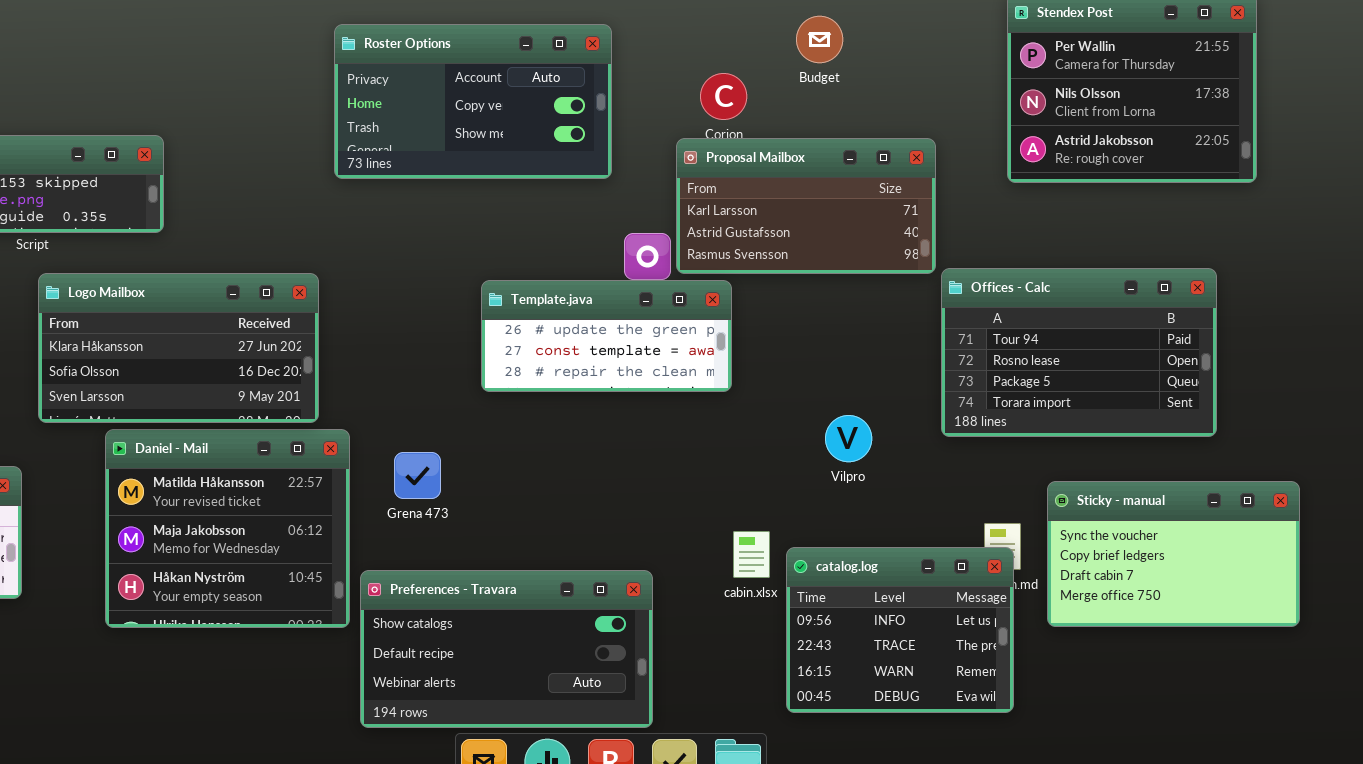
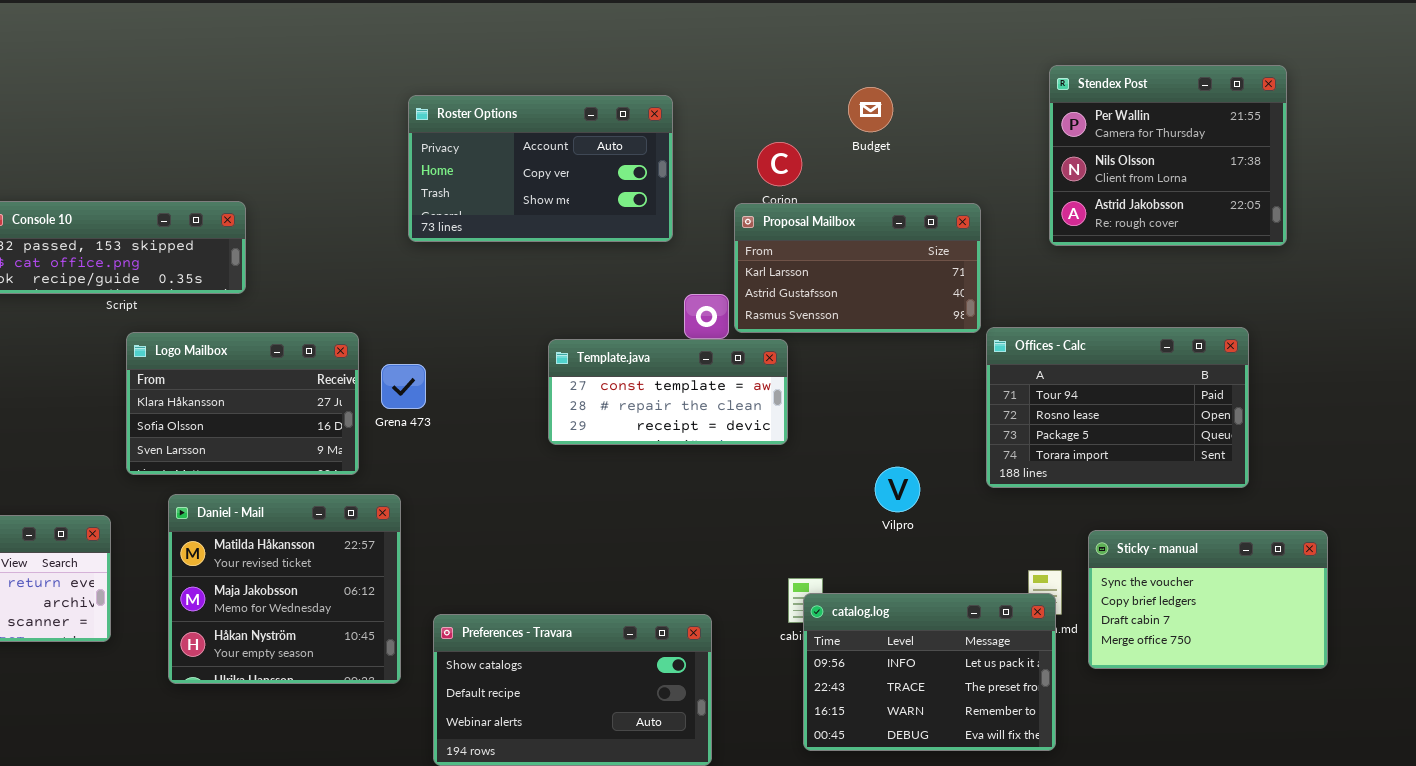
Logo Mailbox: [38,273,319,423] -> [126,332,359,475], resized
Template.java: [481,280,732,392] -> [548,339,788,445], scrolled down 1 row
Daniel - Mail: [105,429,350,628] -> [168,494,401,684], moved
Grena 473: [394,452,441,499] -> [381,364,426,409], moved
catalog.log: [786,547,1014,713] -> [803,593,1056,751], resized

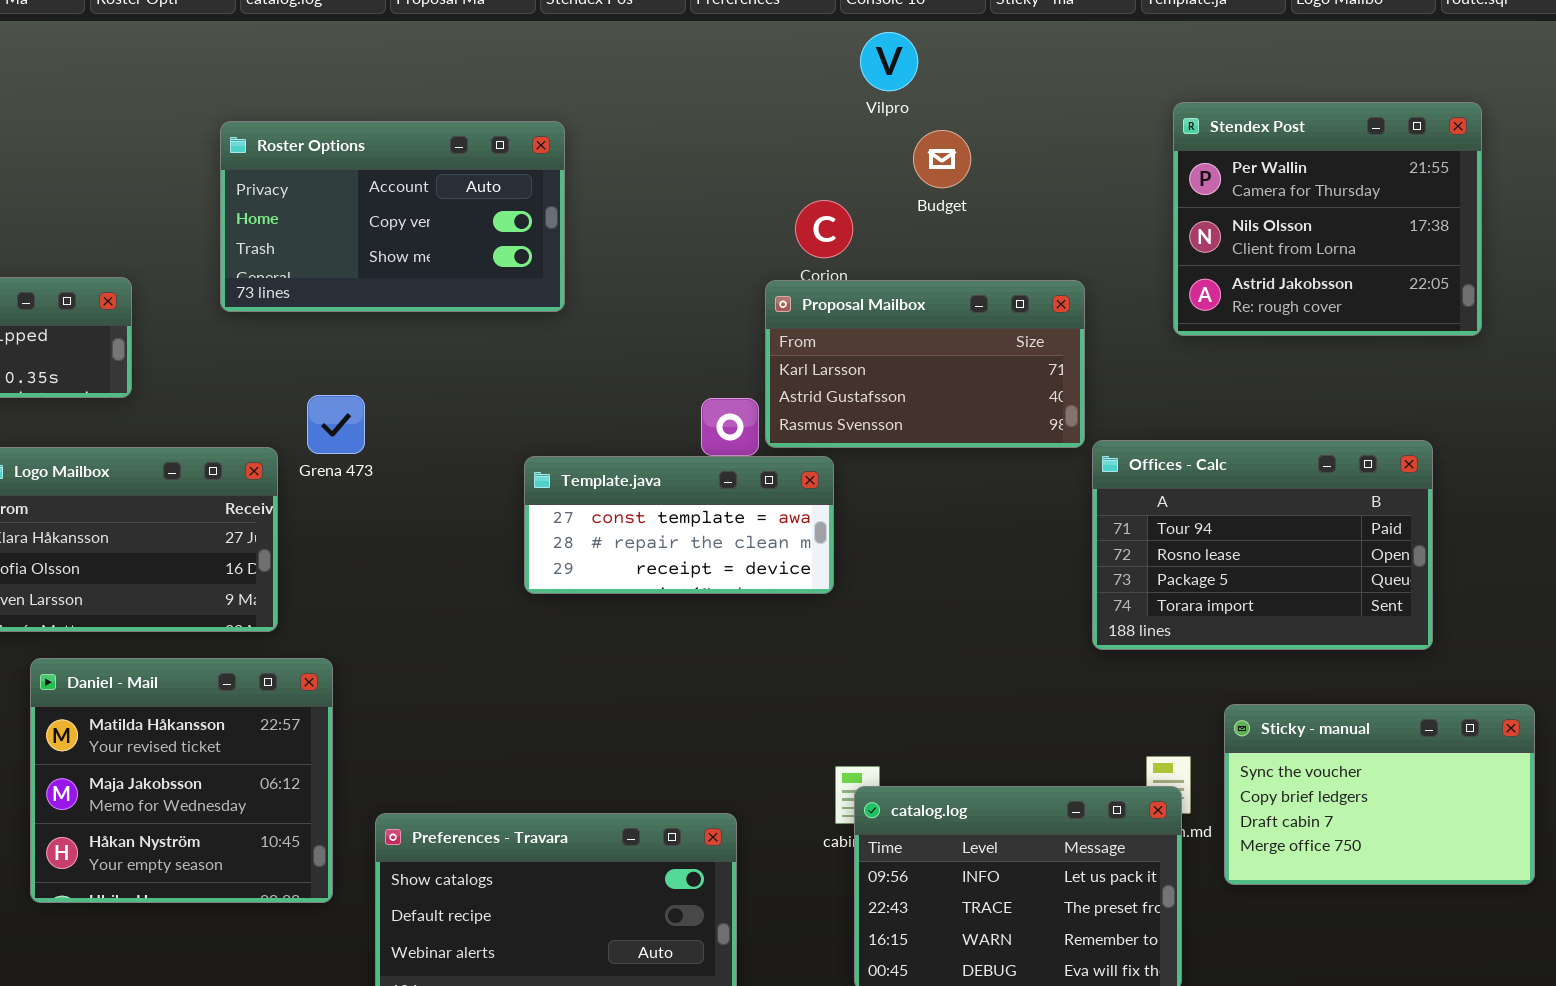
Roster Options: [408,95,673,242] -> [220,121,565,312], moved
Grena 473: [381,364,426,409] -> [307,395,365,454], moved
Vilpro: [875,467,920,512] -> [860,32,918,91], moved

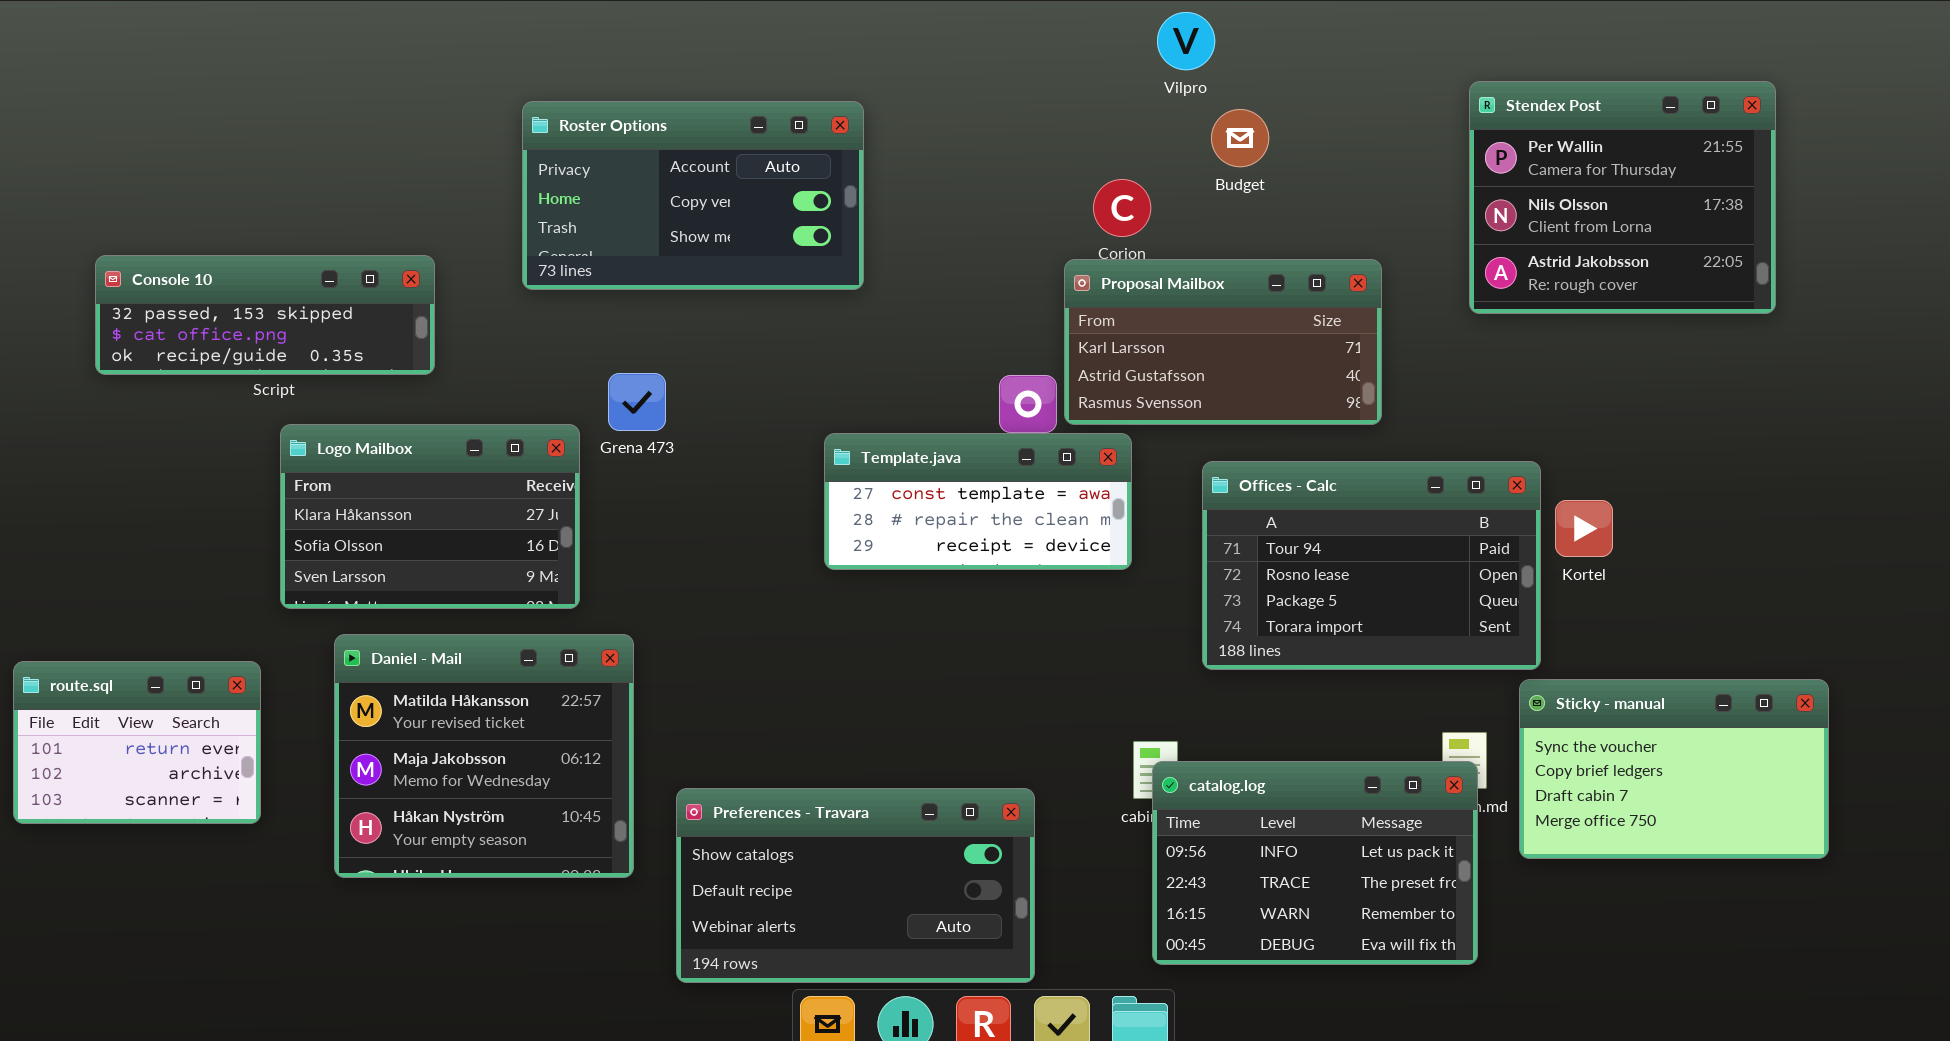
Offices - Calc: [1092,440,1433,650] -> [1202,461,1541,670], moved

